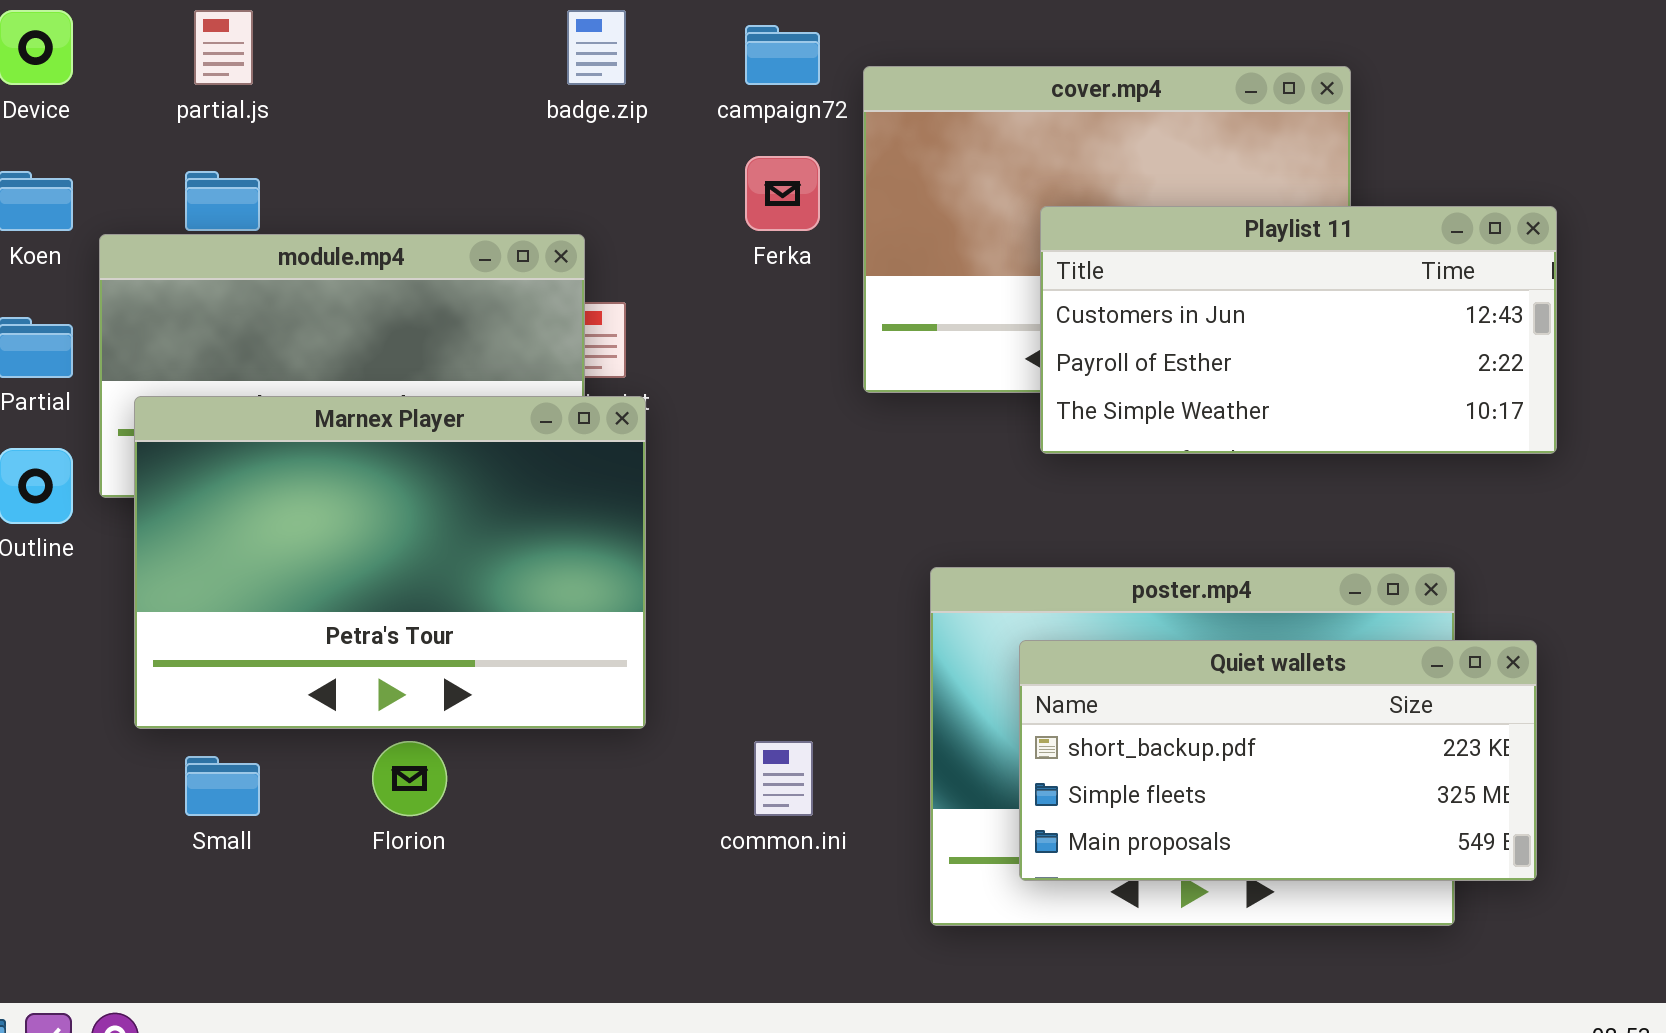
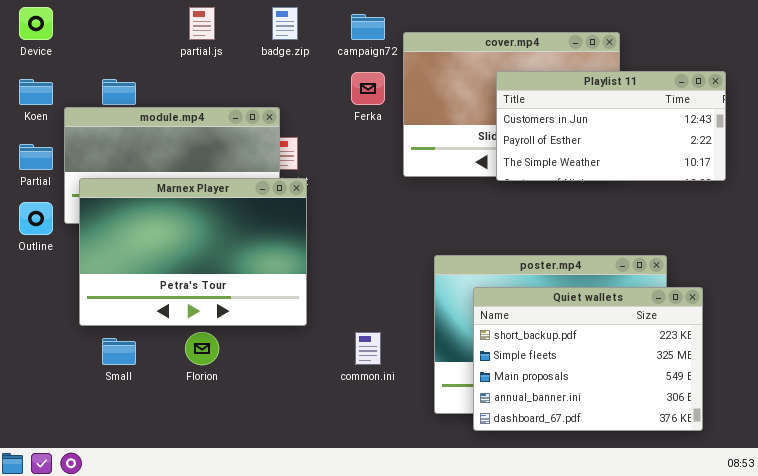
partial.js: [194,10,253,85] -> [189,7,215,40], moved
Playlist 11: [1040,206,1557,454] -> [496,71,726,181], moved
Quiet wallets: [1019,640,1537,881] -> [473,287,703,431], resized

